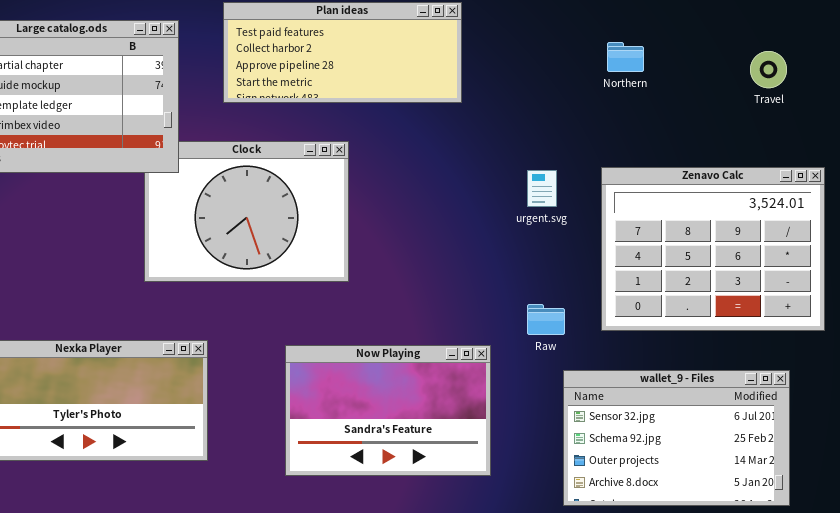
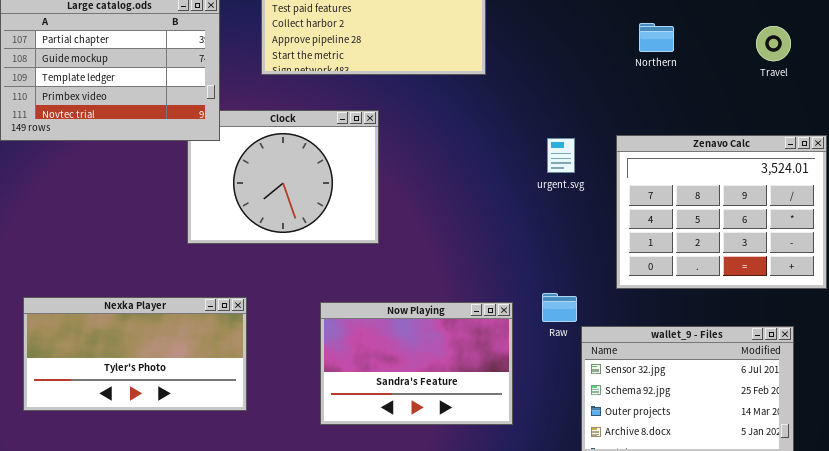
Northern: [607,42,644,72] -> [639,23,674,52], moved
Raw: [527,304,565,335] -> [542,293,577,322], moved

